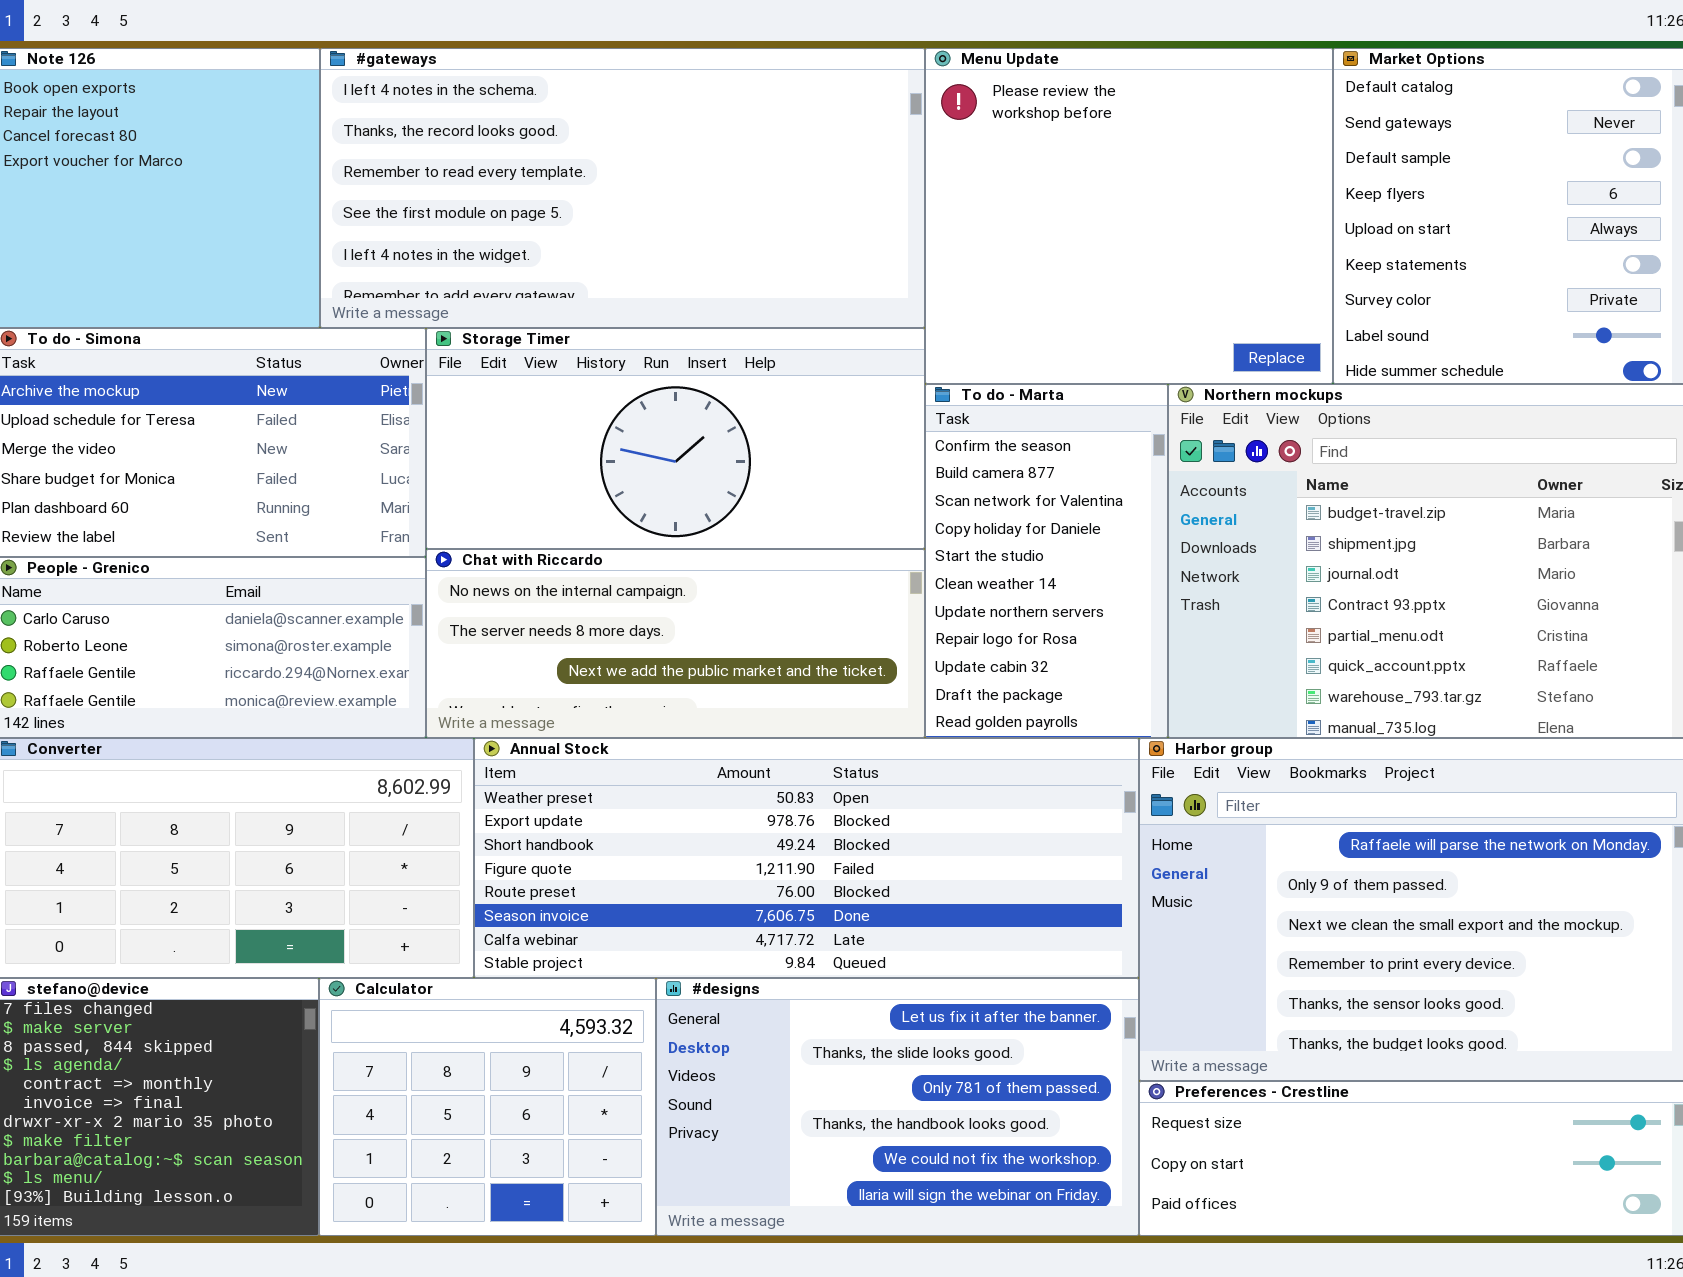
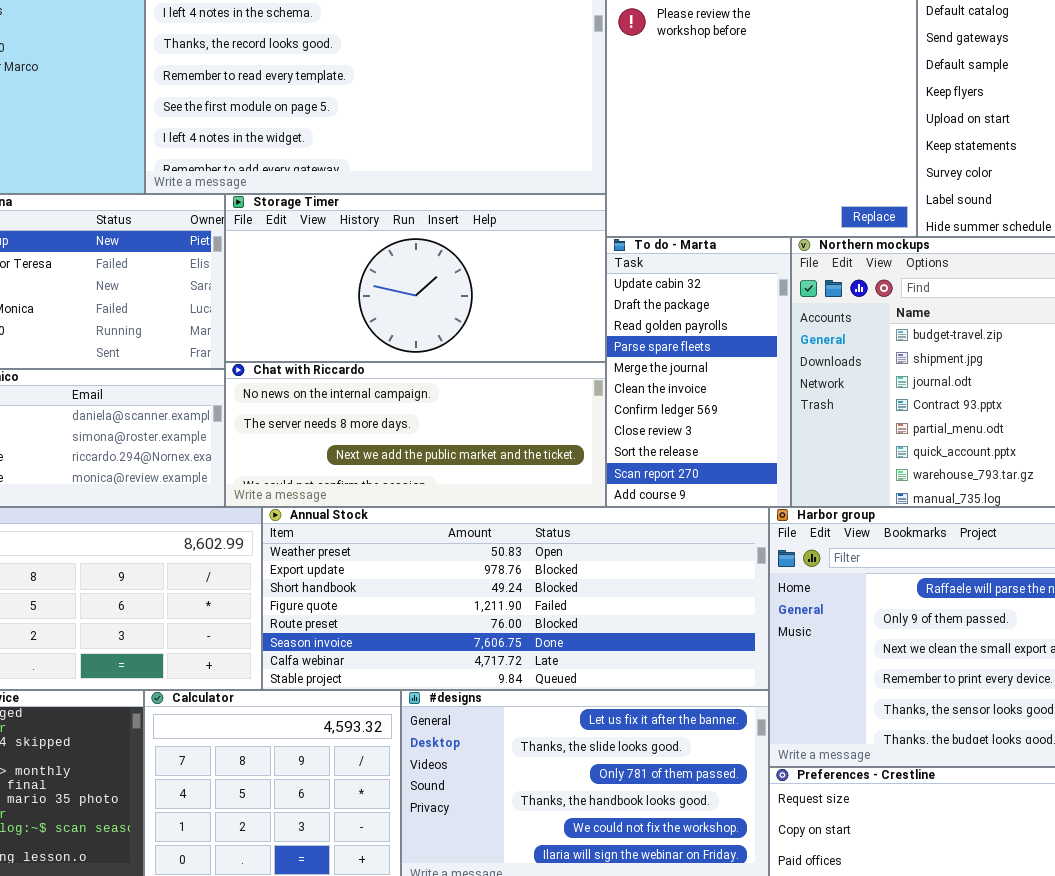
To do - Marta: [925,384,1168,738] -> [606,237,791,507], scrolled down 8 rows

